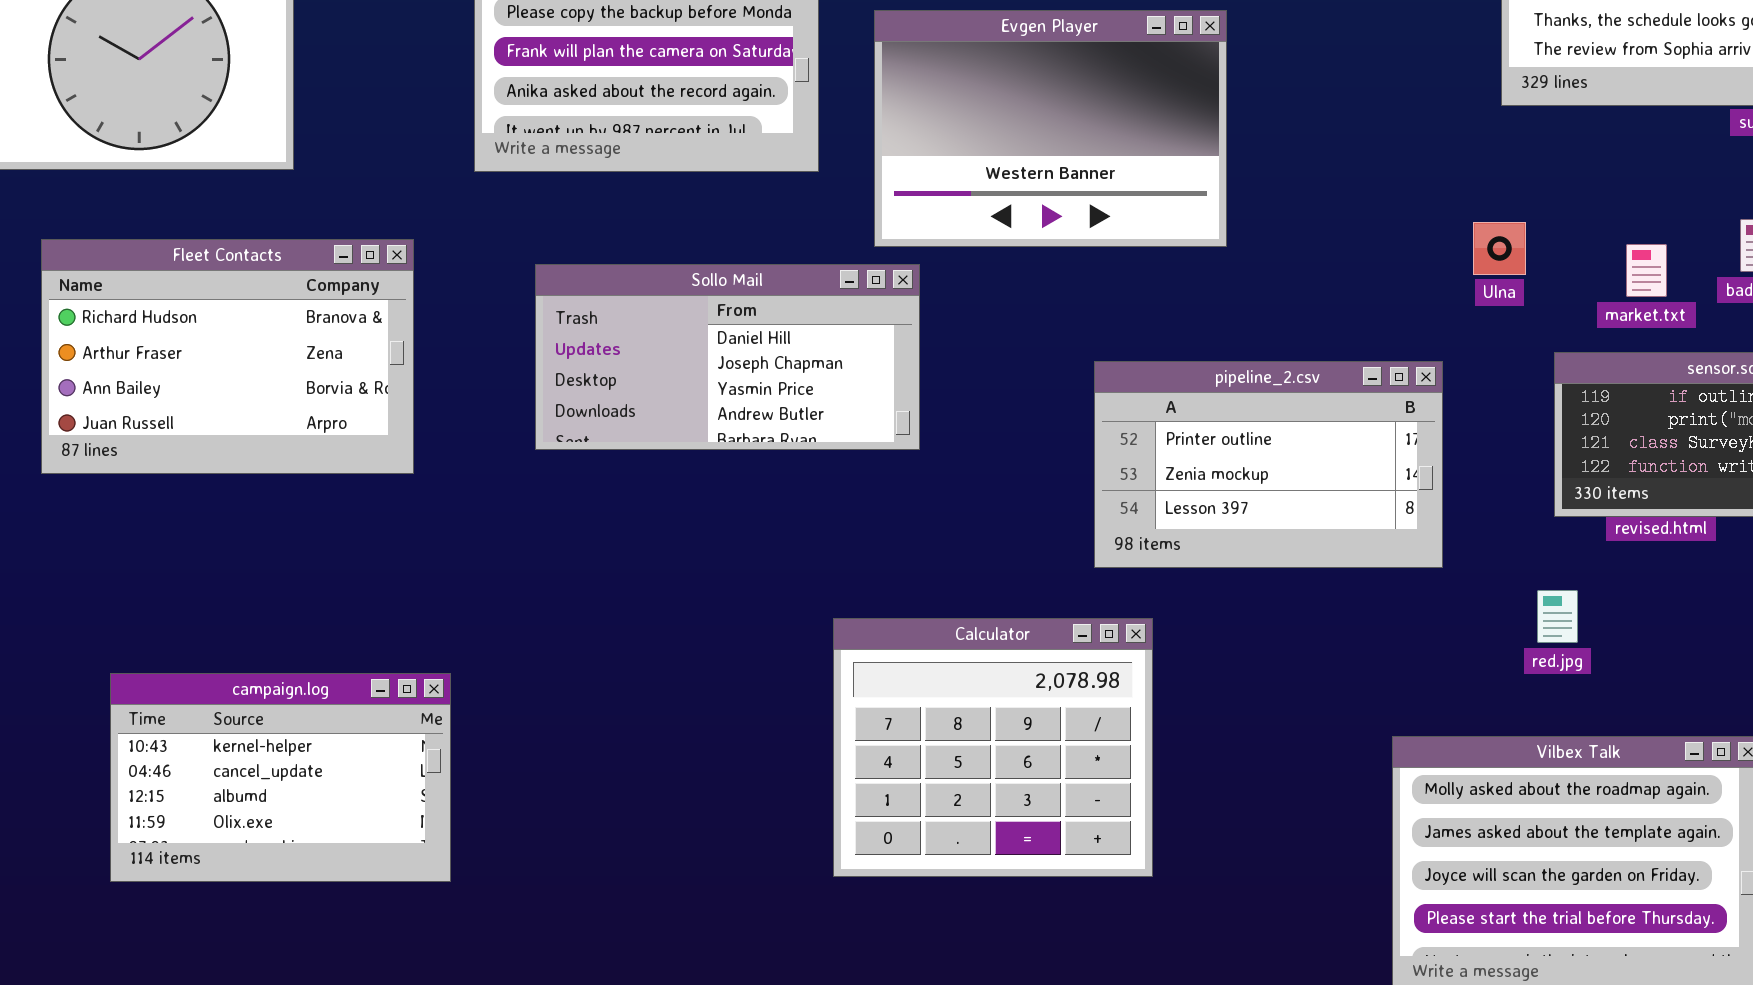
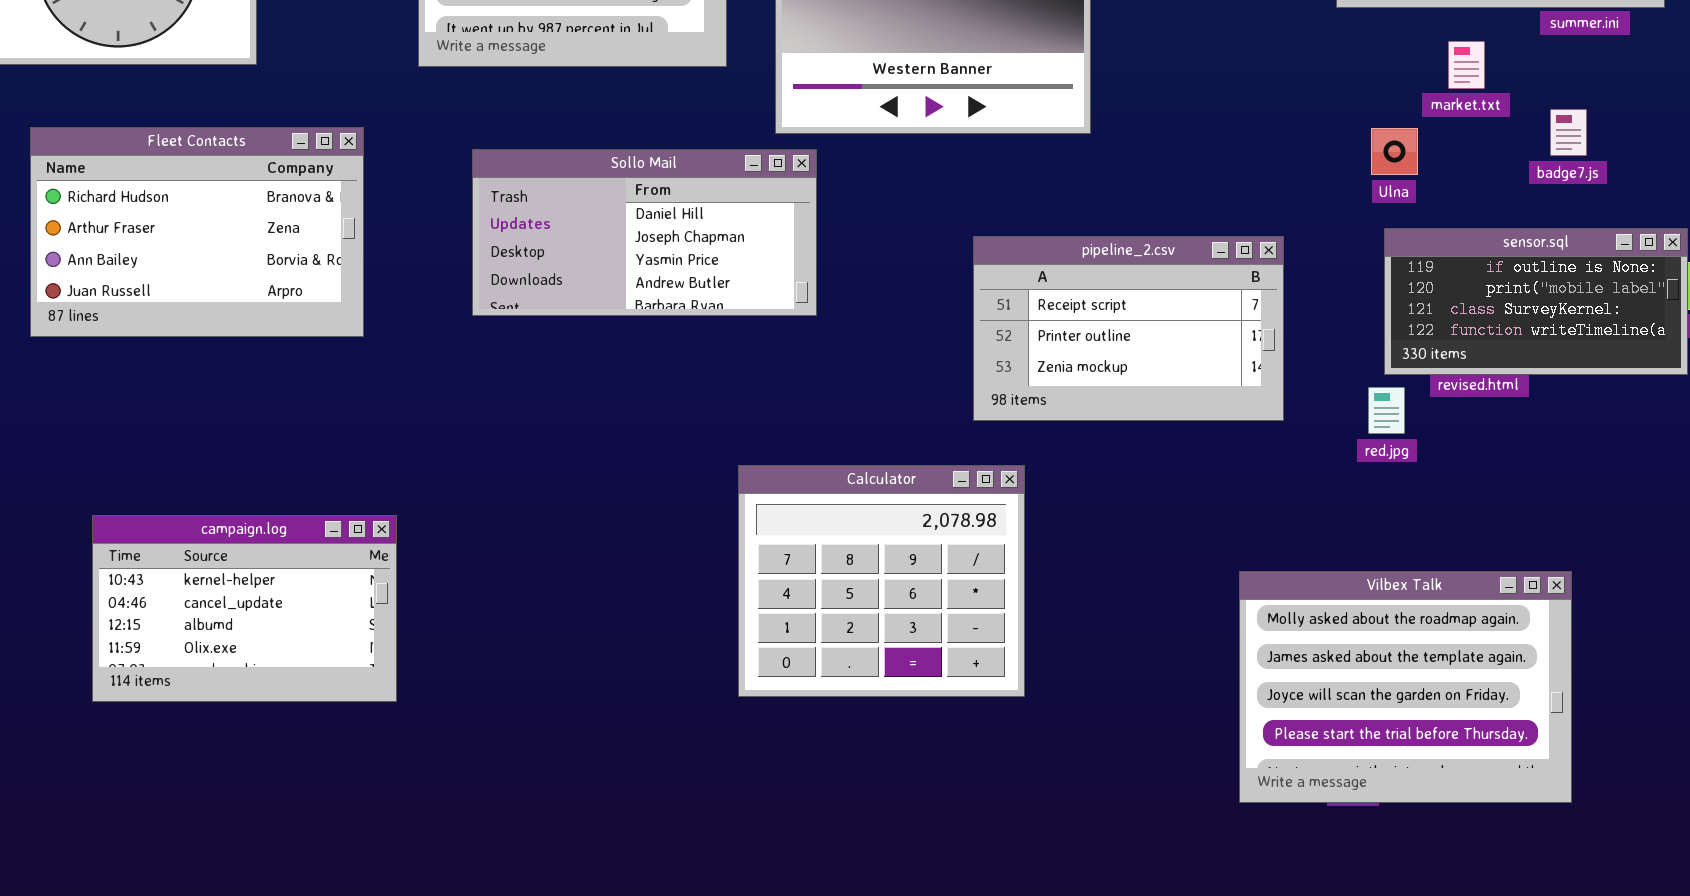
Ulna: [1473,222,1526,275] -> [1371,128,1418,175], moved
market.txt: [1626,244,1667,297] -> [1448,41,1485,89], moved
pipeline_2.csv: [1094,361,1443,568] -> [973,236,1284,421], scrolled up 1 row
red.jpg: [1537,590,1578,643] -> [1368,387,1405,434], moved

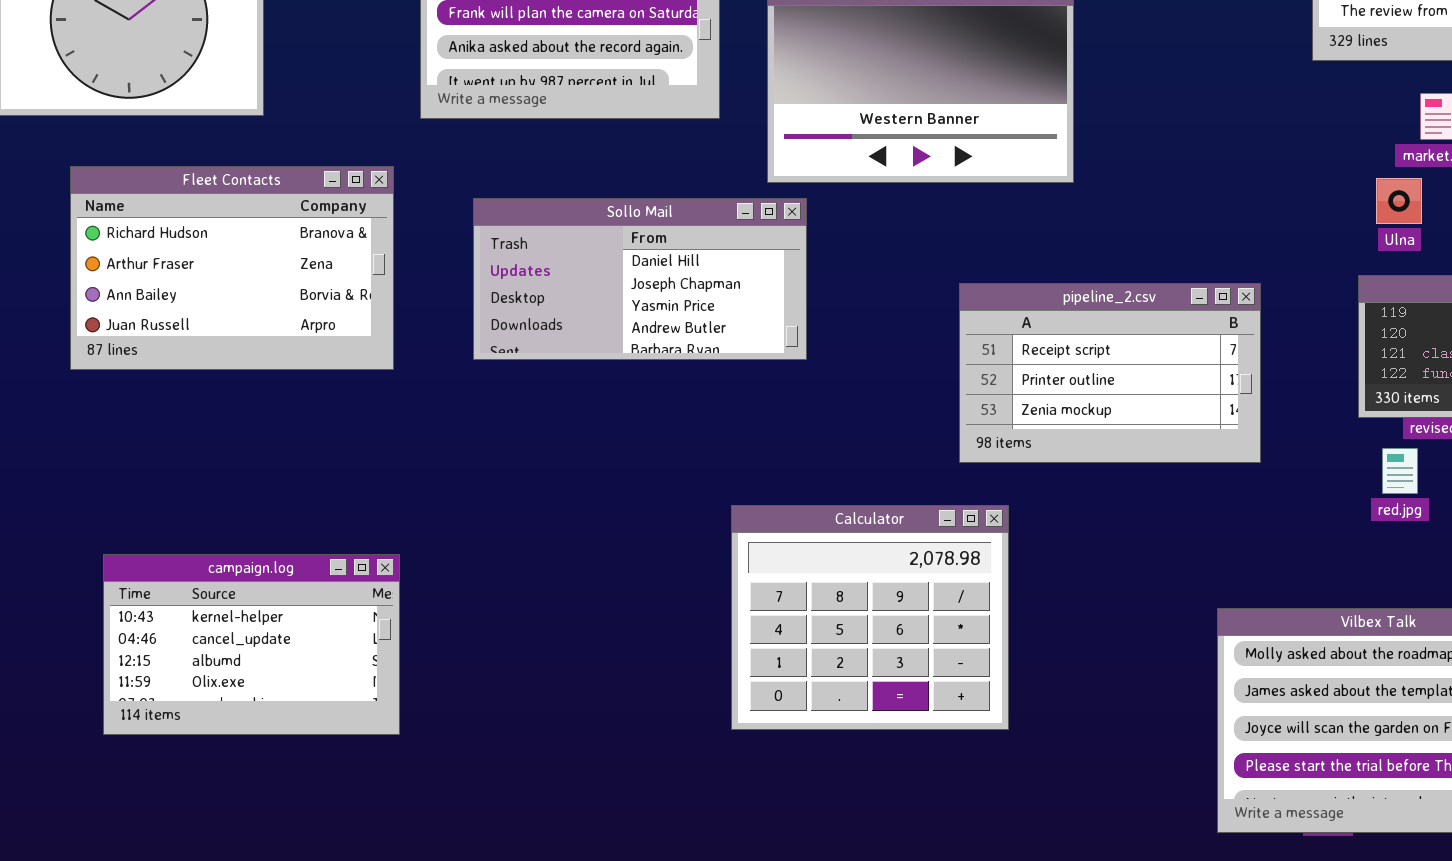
Fleet Contacts: [30,127,364,337] -> [70,166,394,370], moved
Ulna: [1371,128,1418,175] -> [1376,178,1422,224], moved
red.jpg: [1368,387,1405,434] -> [1382,448,1418,494], moved

